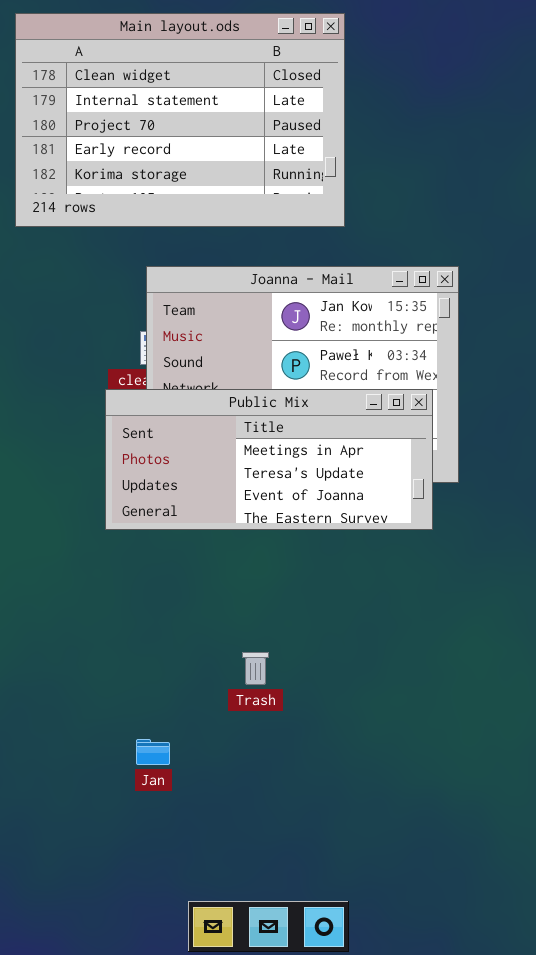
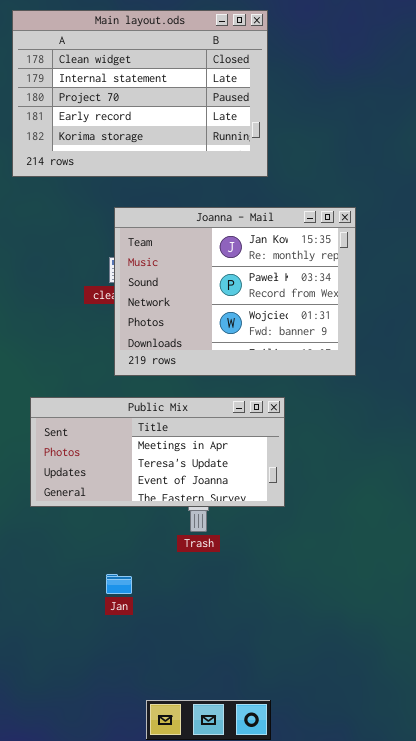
Public Mix: [105,389,433,530] -> [30,397,285,507], moved

